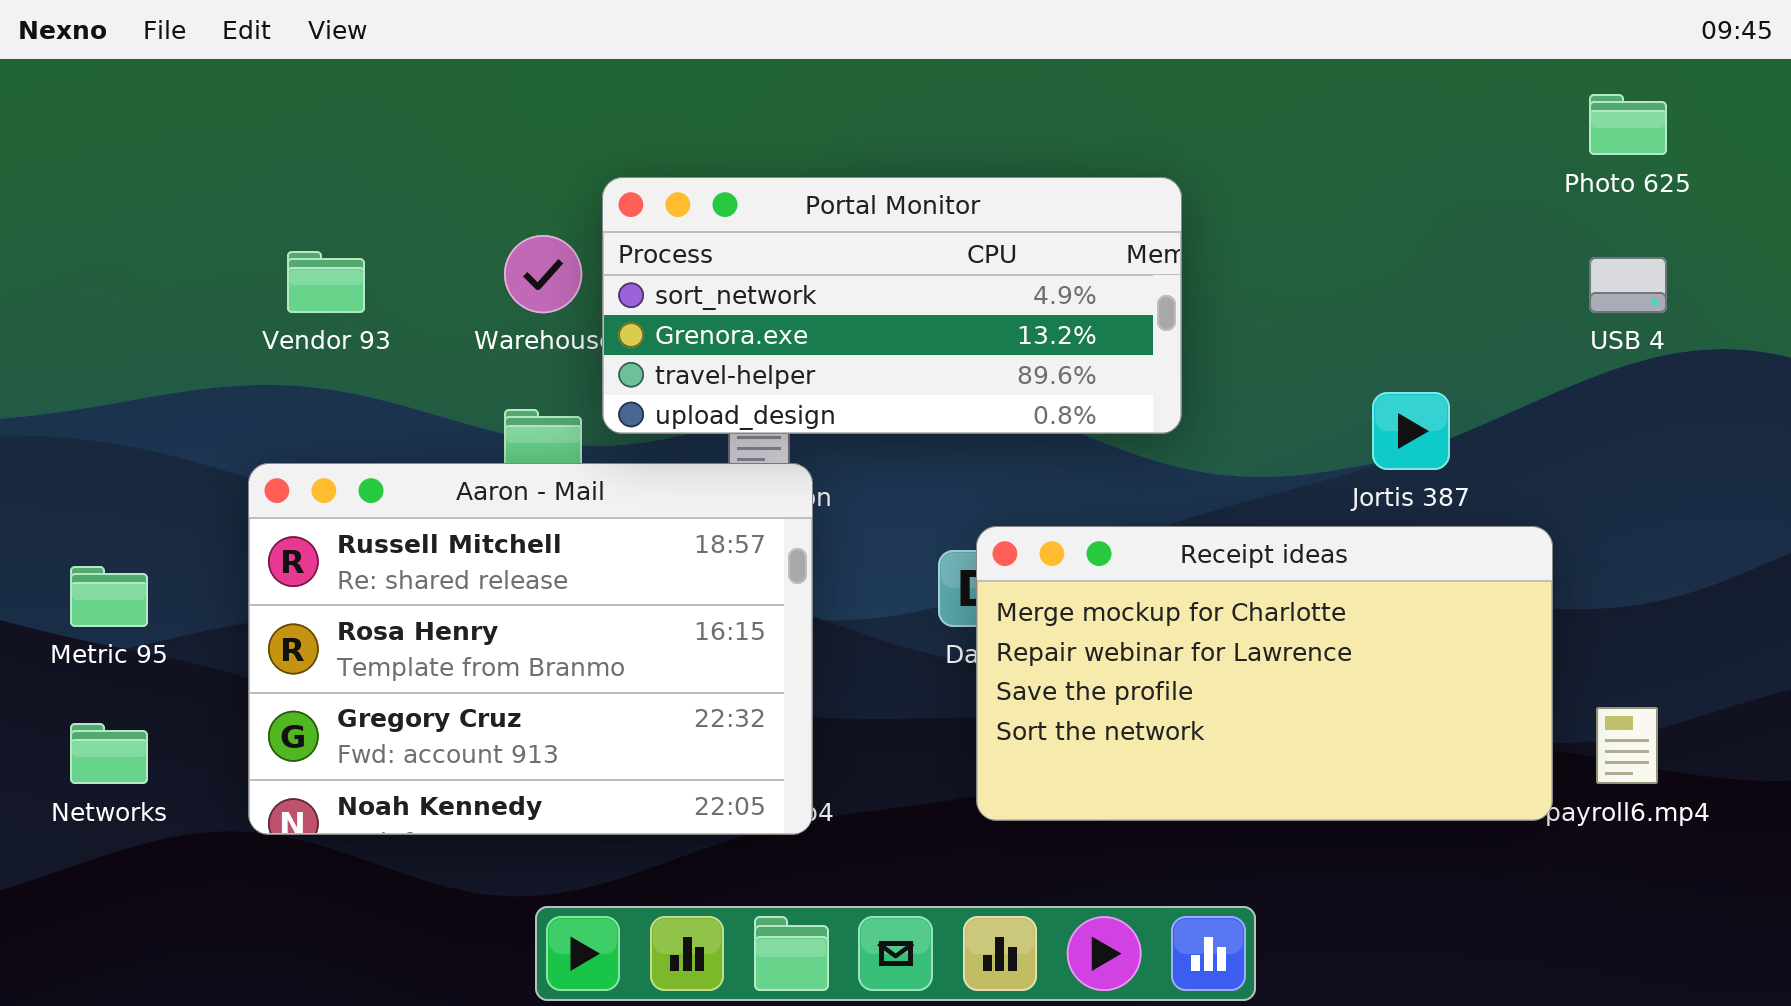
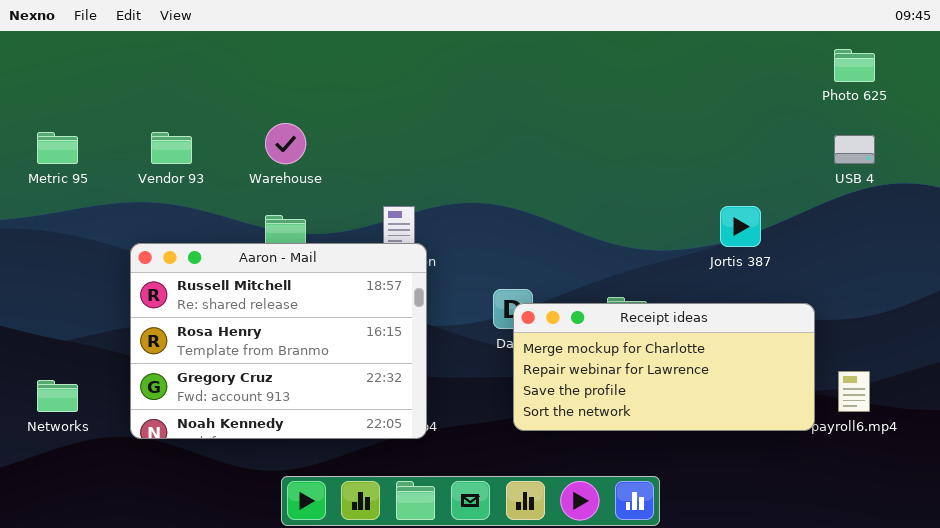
Portal Monitor: [602,177,1182,434] -> none, closed
Receipt ideas: [976,526,1553,821] -> [513,303,815,431], resized
Metric 95: [70,566,148,627] -> [37,132,78,164], moved

